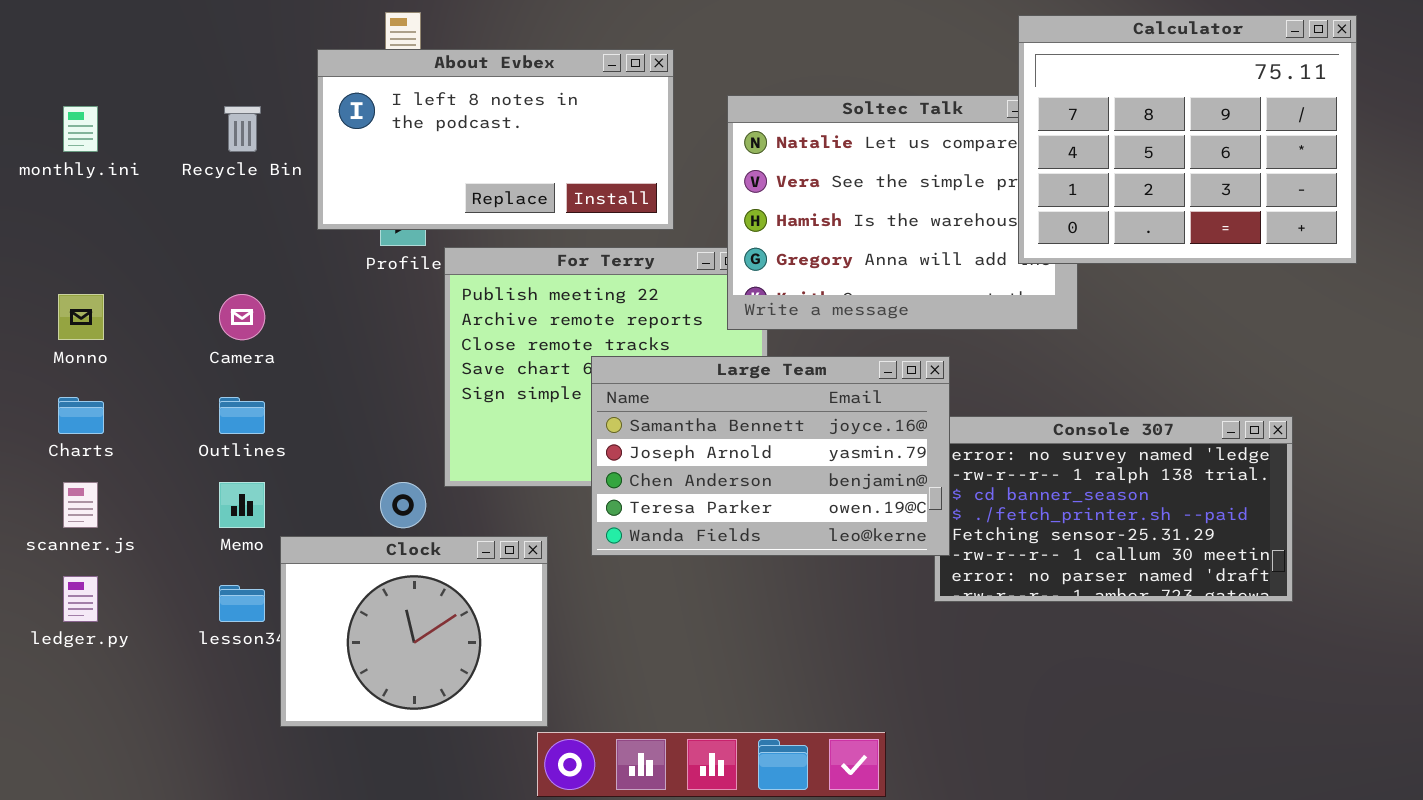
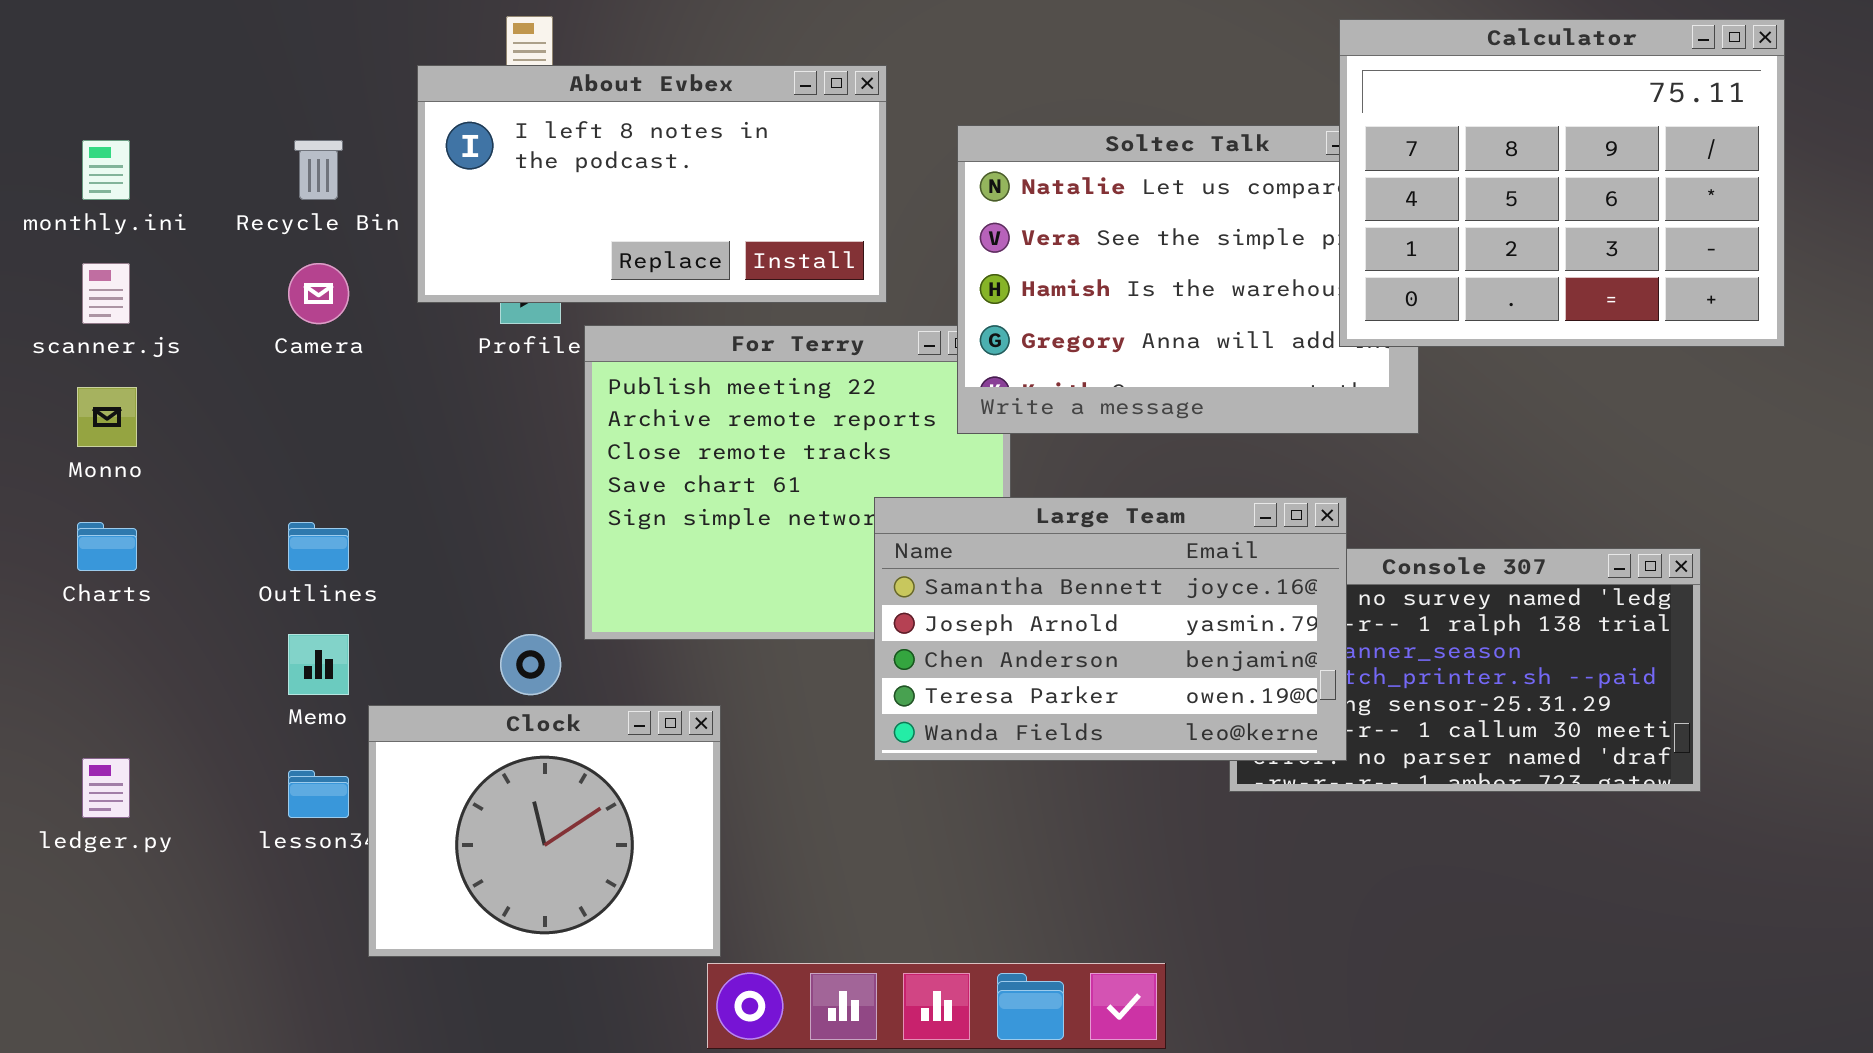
Camera: [219,294,265,340] -> [288,263,349,324], moved
Large Team: [591,356,950,556] -> [874,497,1347,761], moved
scanner.js: [63,482,98,528] -> [82,263,130,324], moved

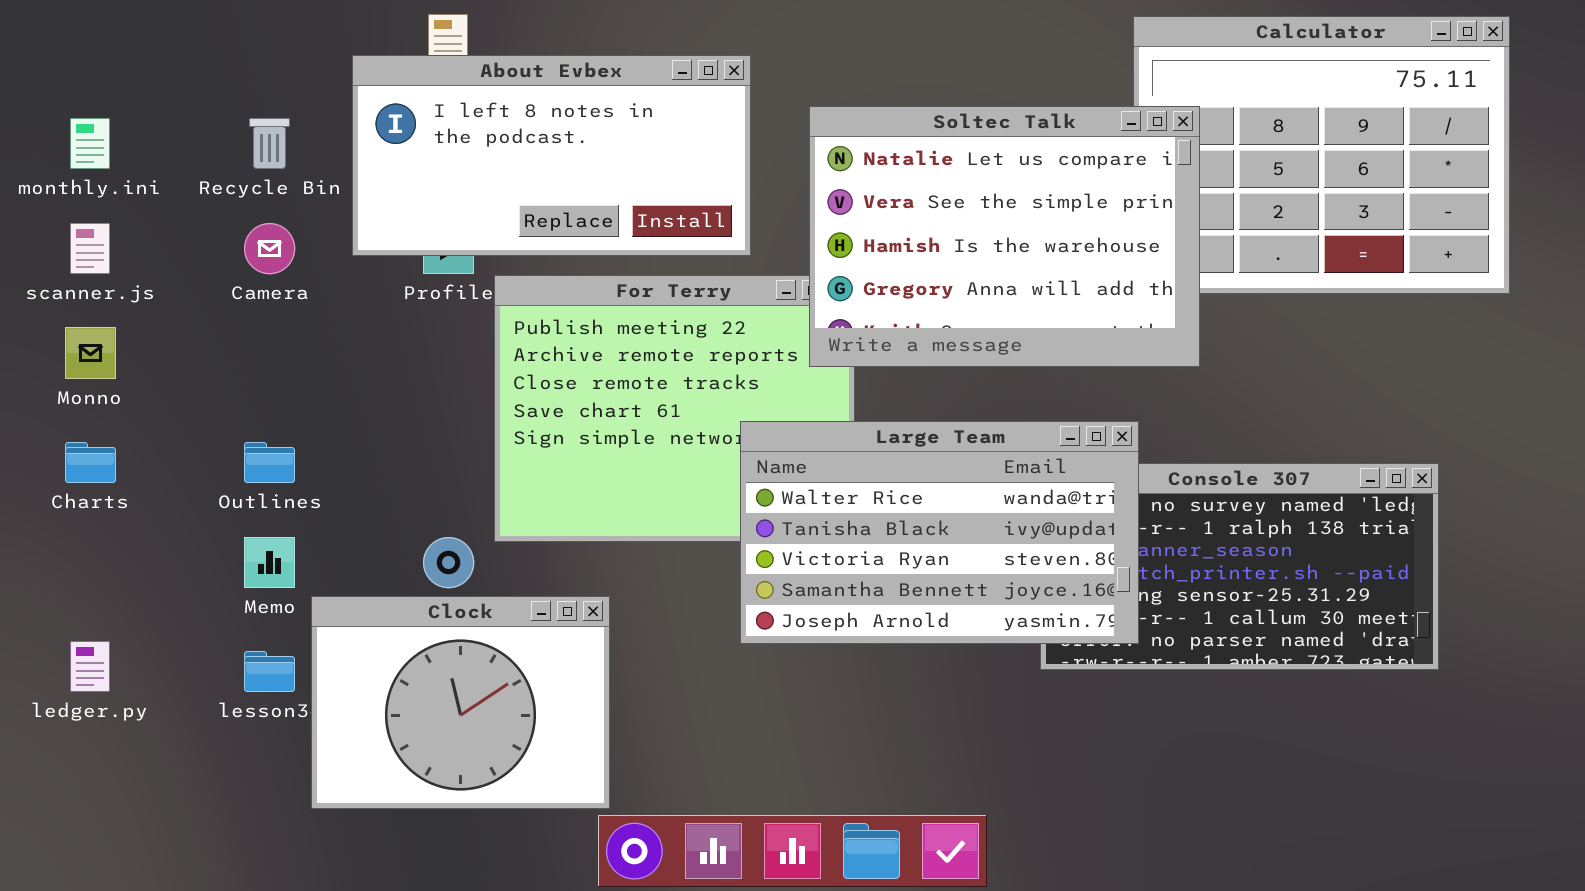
Soltec Talk: [957,125,1419,434] -> [809,106,1200,367], raised
Large Team: [874,497,1347,761] -> [740,421,1139,644], scrolled up 3 rows

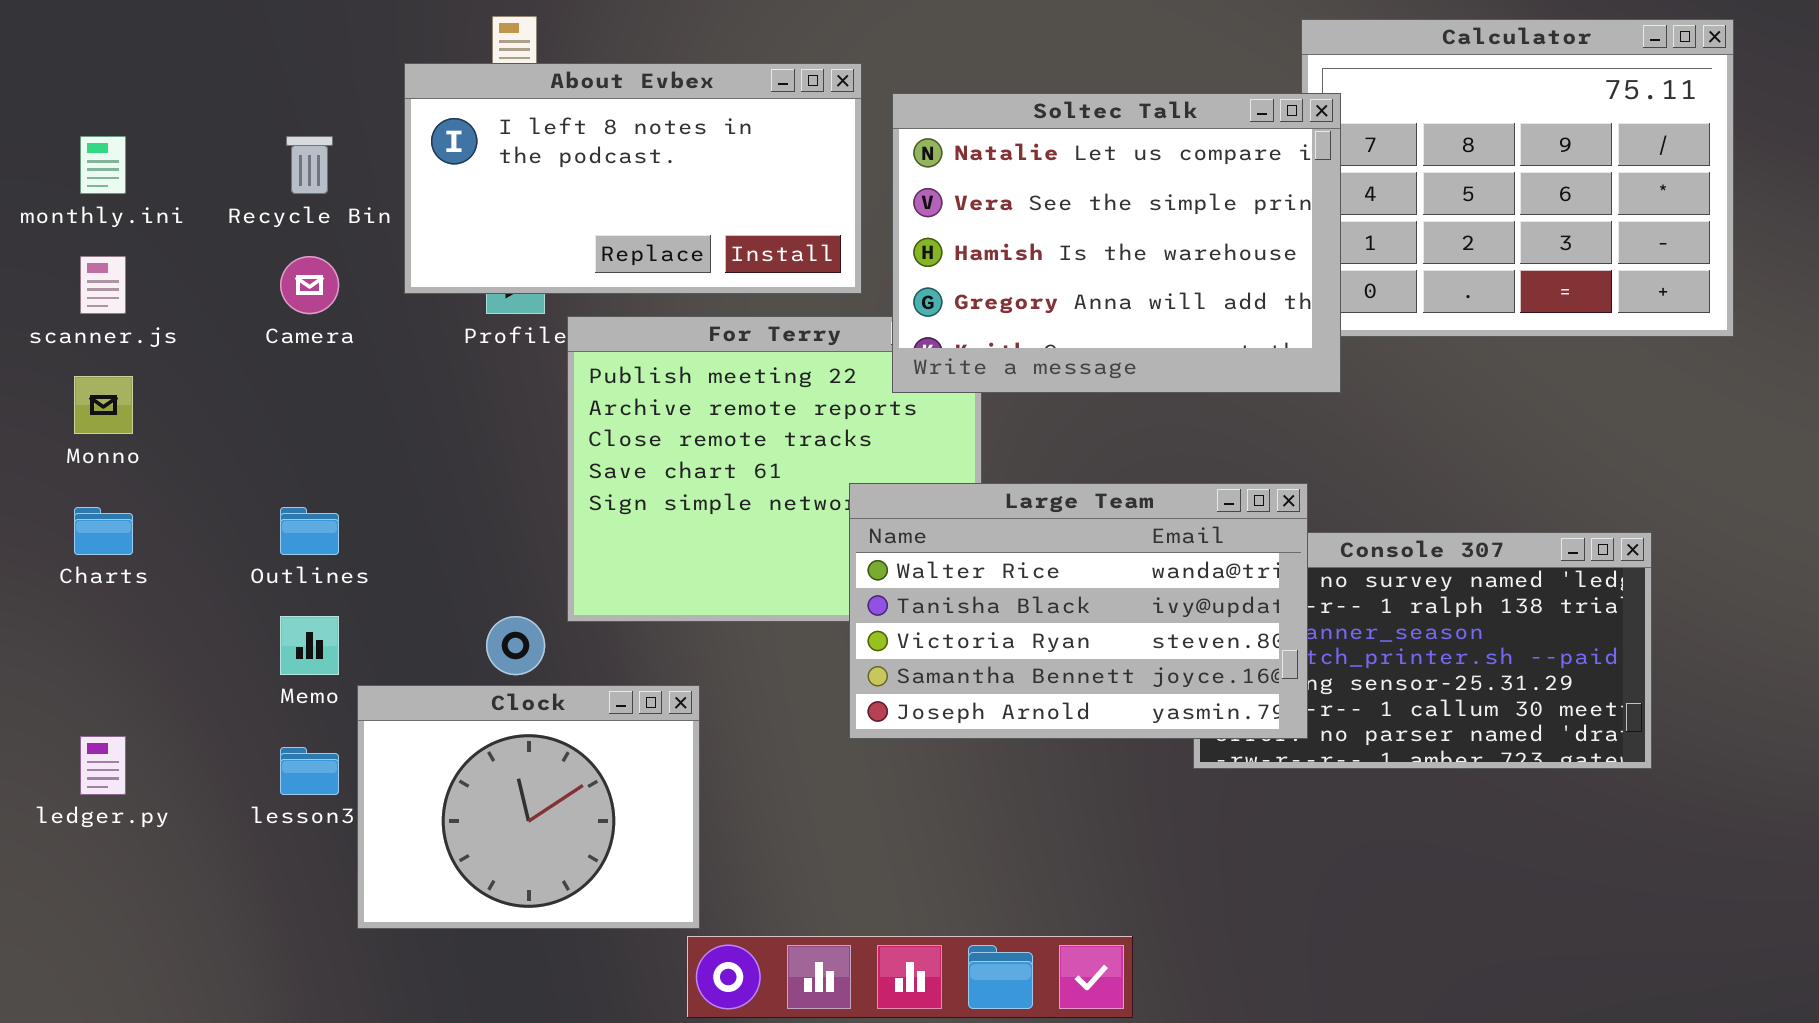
Soltec Talk: [809,106,1200,367] -> [892,93,1341,393], moved

